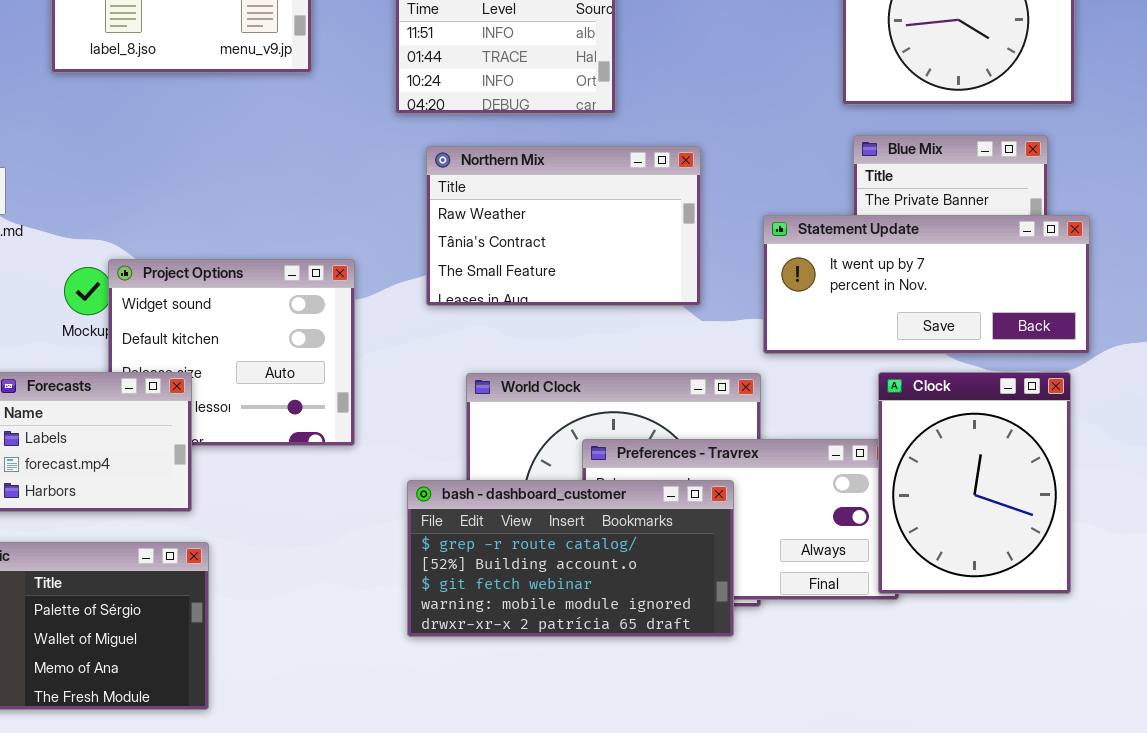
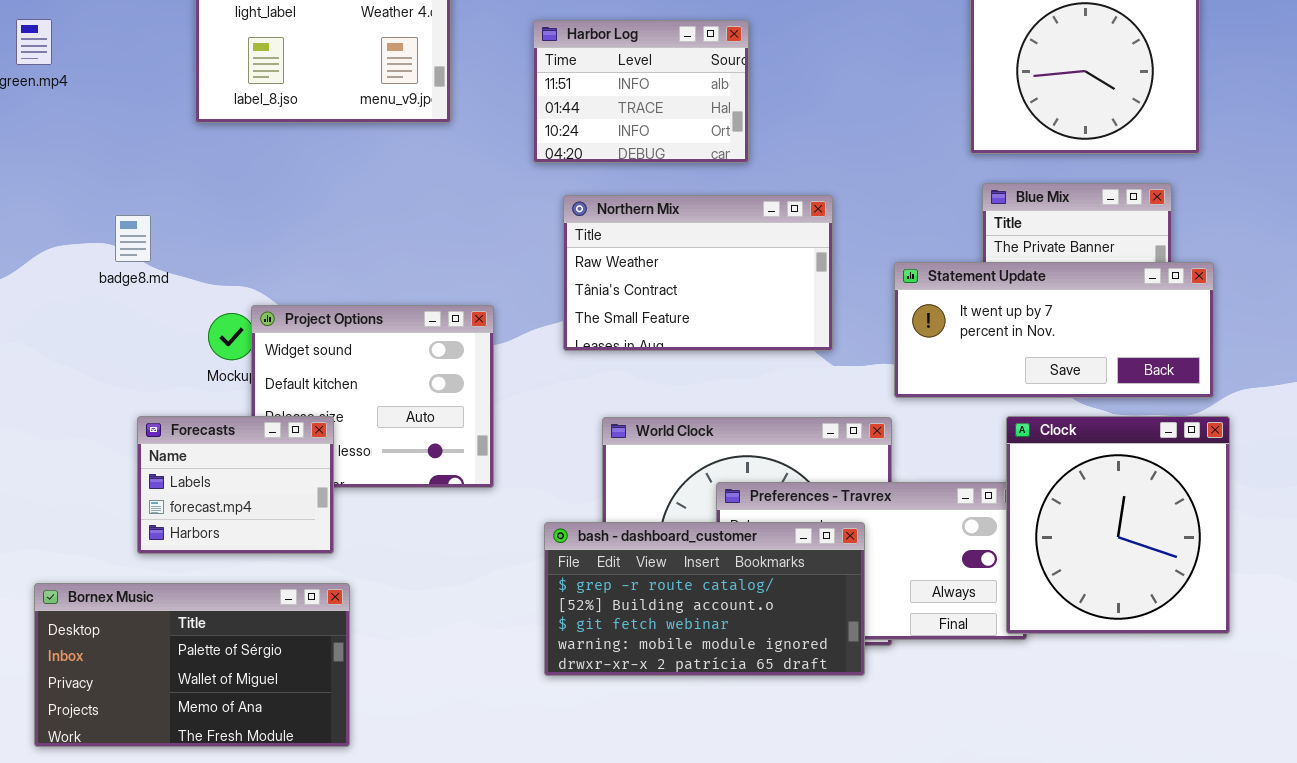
Clock: [878,372,1071,594] -> [1006,416,1230,634], resized

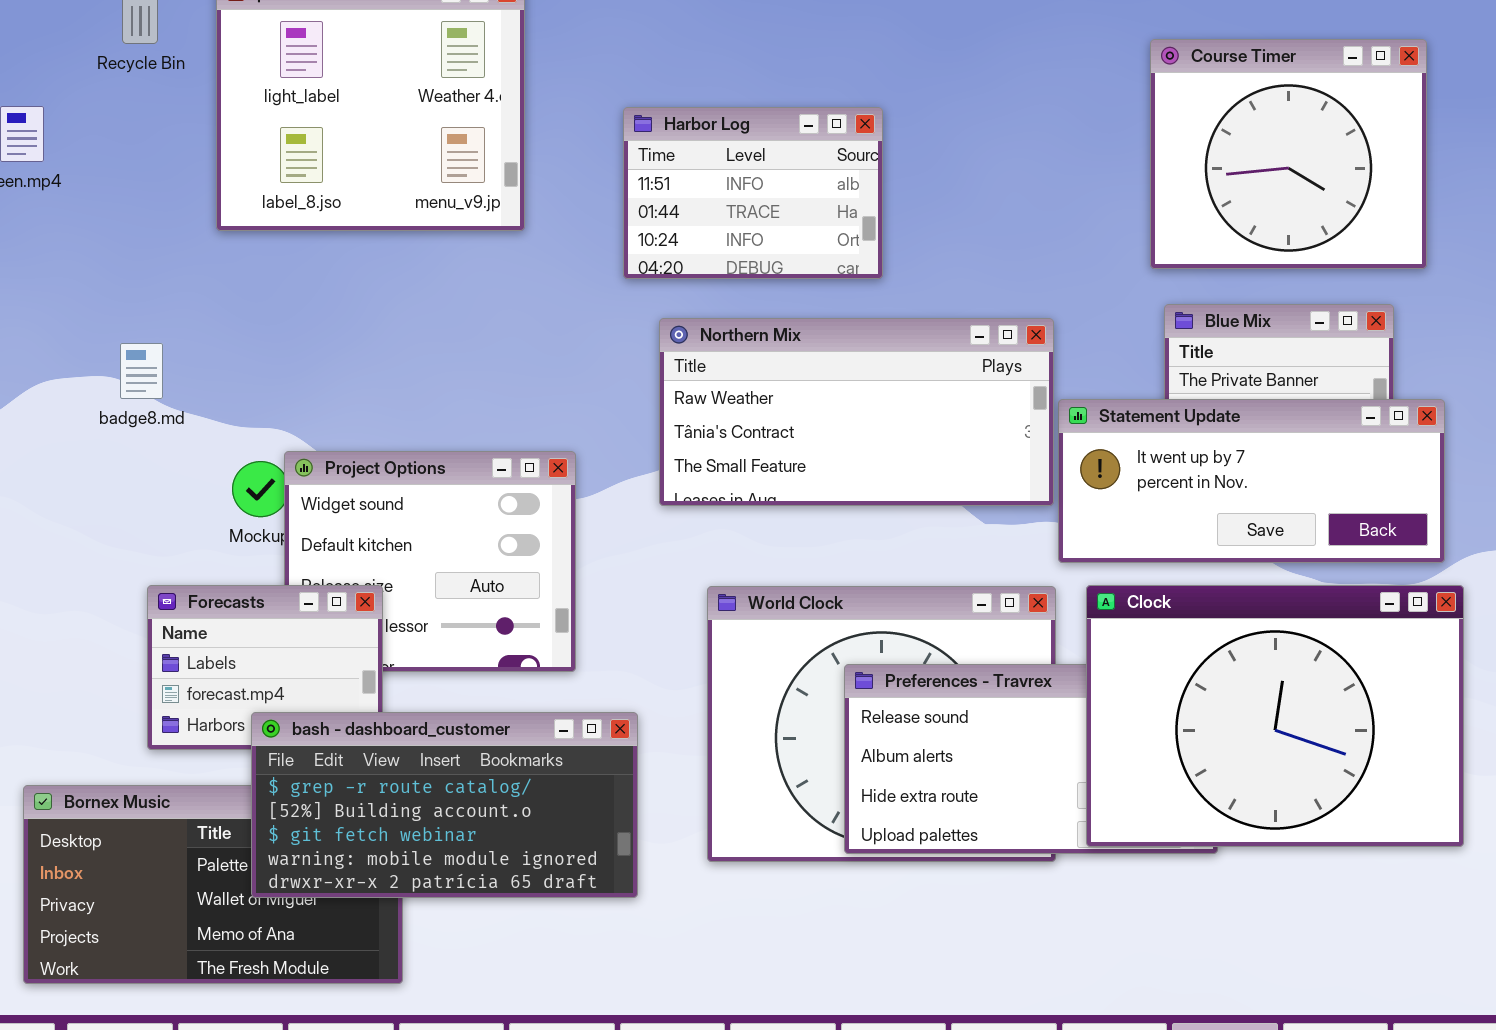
Northern Mix: [563,195,833,351] -> [659,318,1054,506], resized
Clock: [1006,416,1230,634] -> [1086,585,1464,847], resized
bash - dashboard_customer: [544,522,865,676] -> [251,712,638,898], moved

